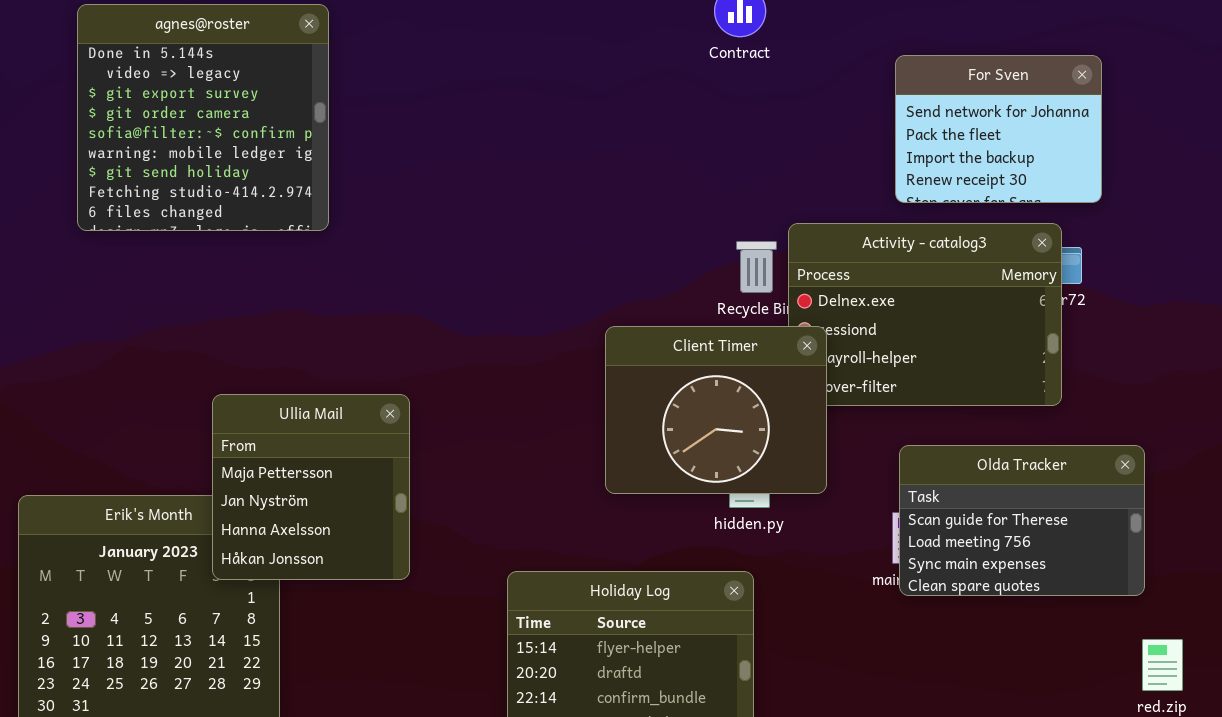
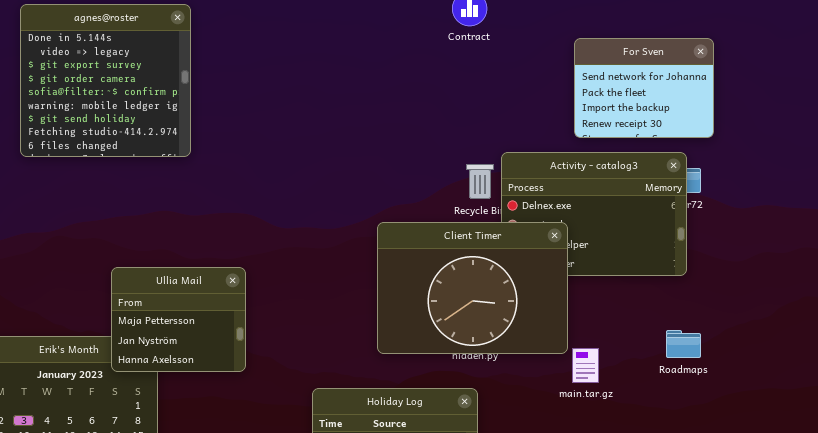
Client Timer: [605,326,827,494] -> [377,222,568,354], resized
Ullia Mail: [212,394,410,580] -> [111,267,246,372], resized
Olda Tracker: [899,445,1145,596] -> none, closed

